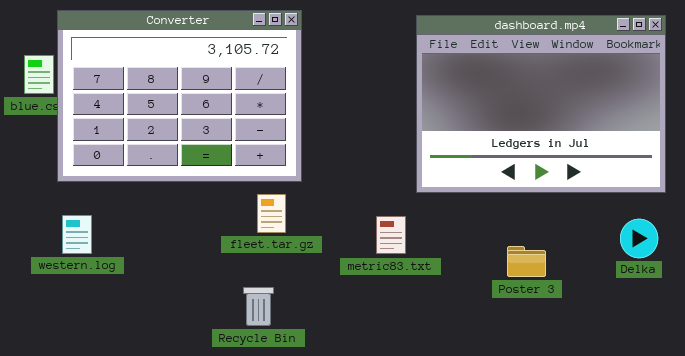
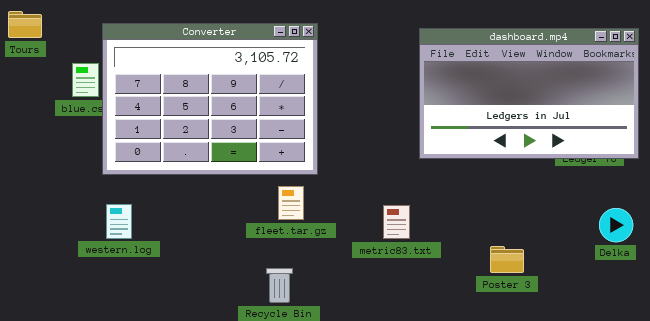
dashboard.mp4: [416,15,666,193] -> [419,28,639,159], resized
Poster 3: [507,246,546,277] -> [490,246,524,273], moved

